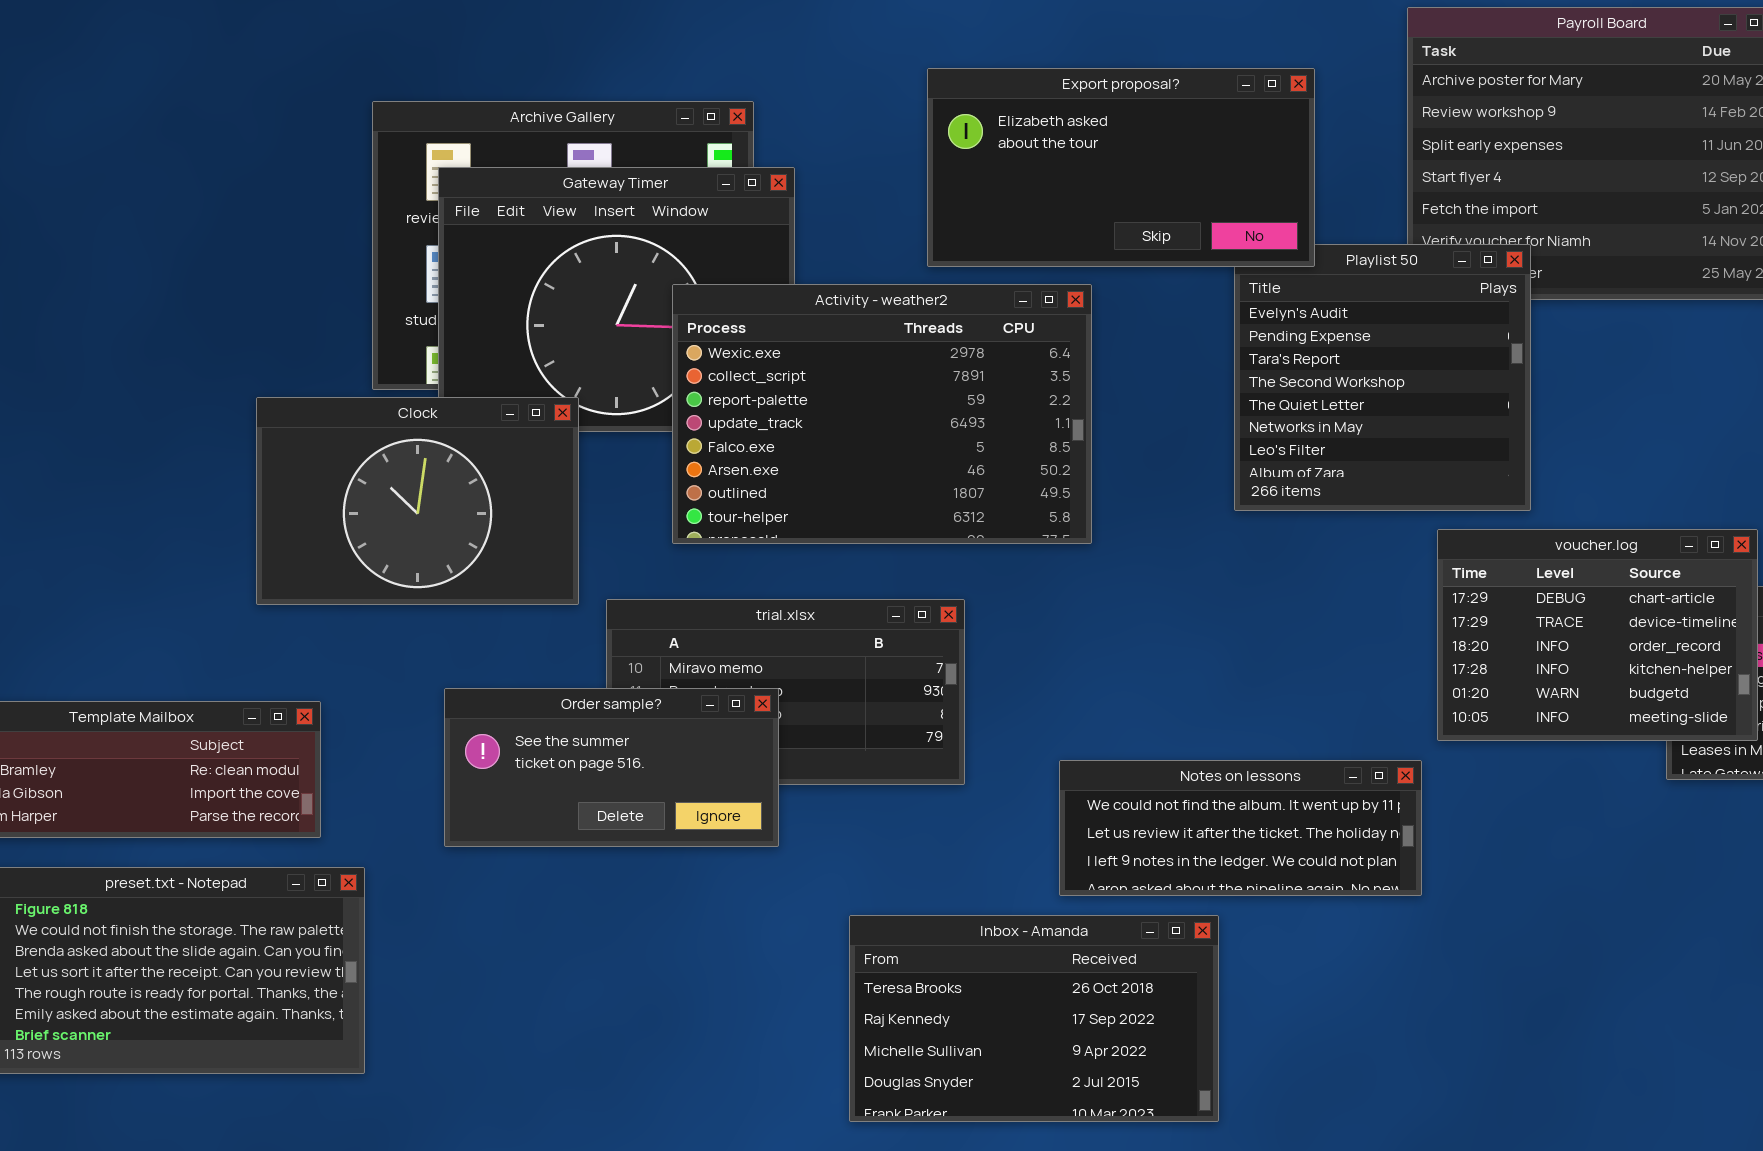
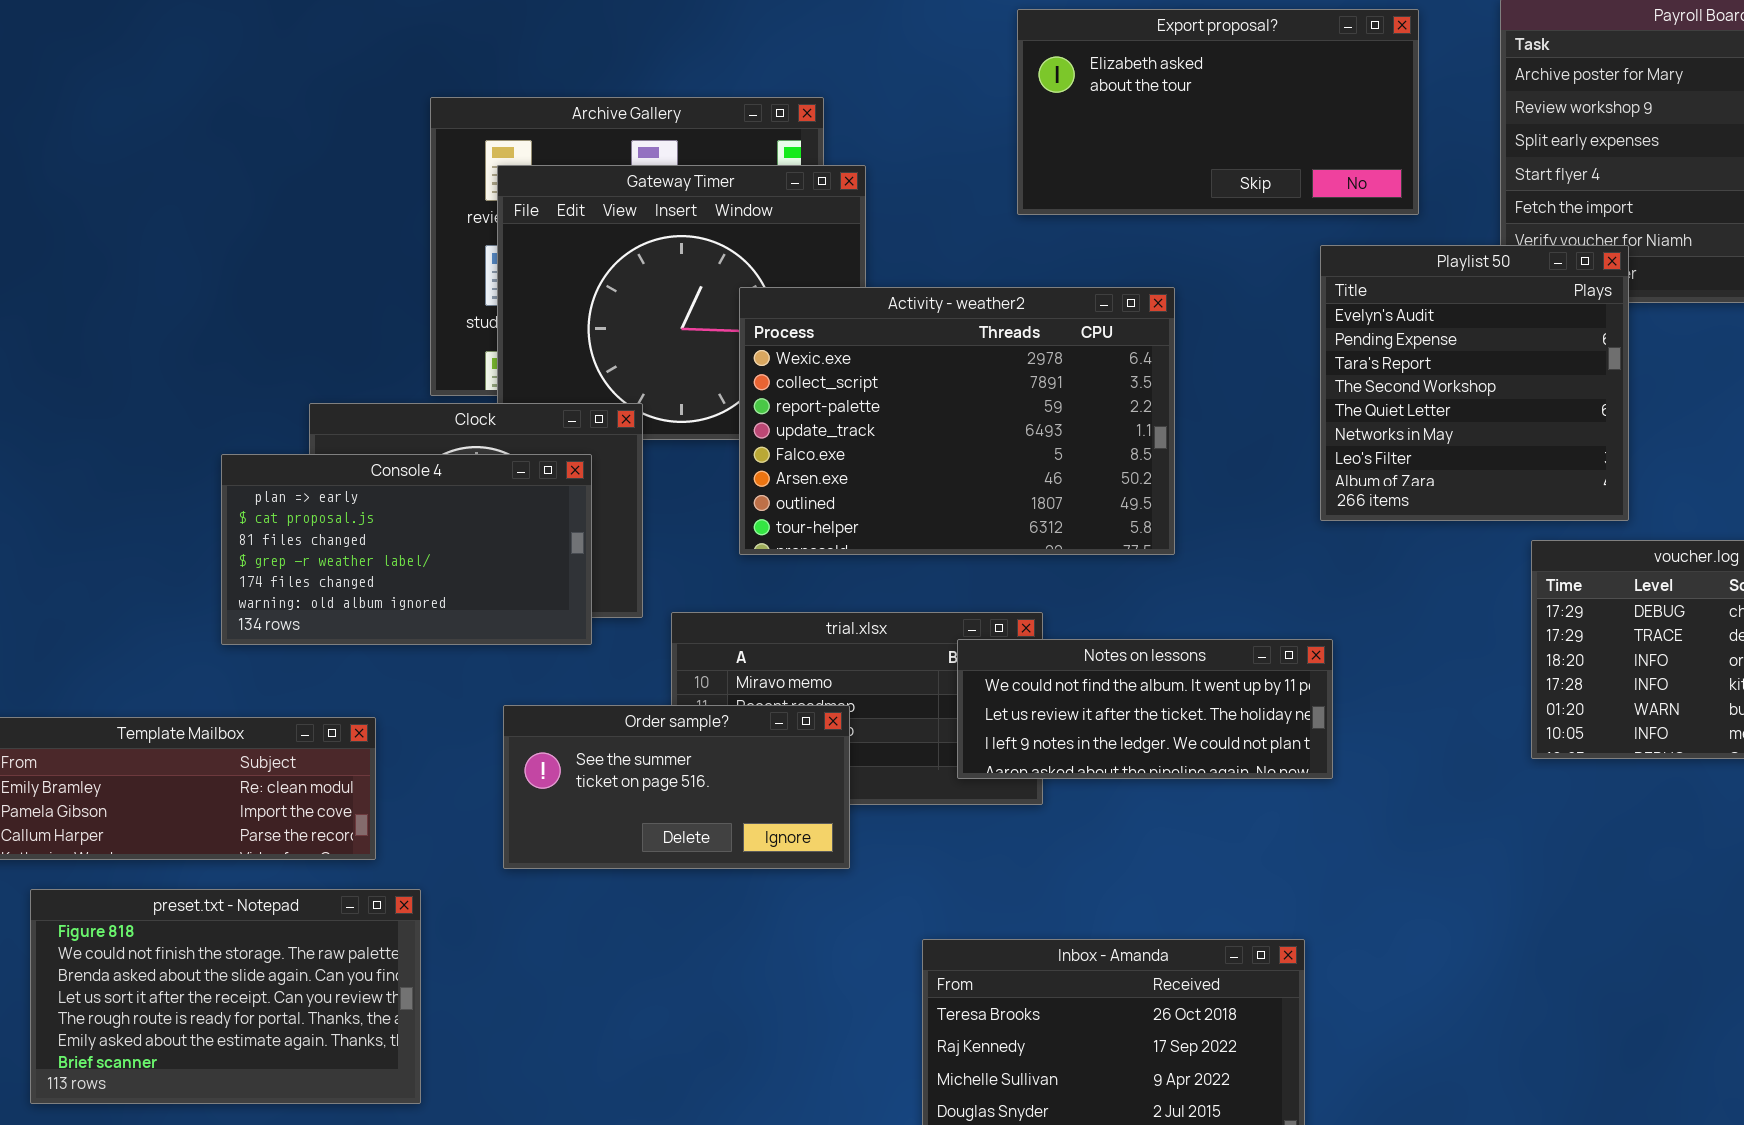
Export proposal?: [927,68,1315,267] -> [1017,9,1419,215], moved
Console 4: none -> [221,454,592,645], opened
Notes on lessons: [1059,760,1422,896] -> [957,639,1333,779], moved

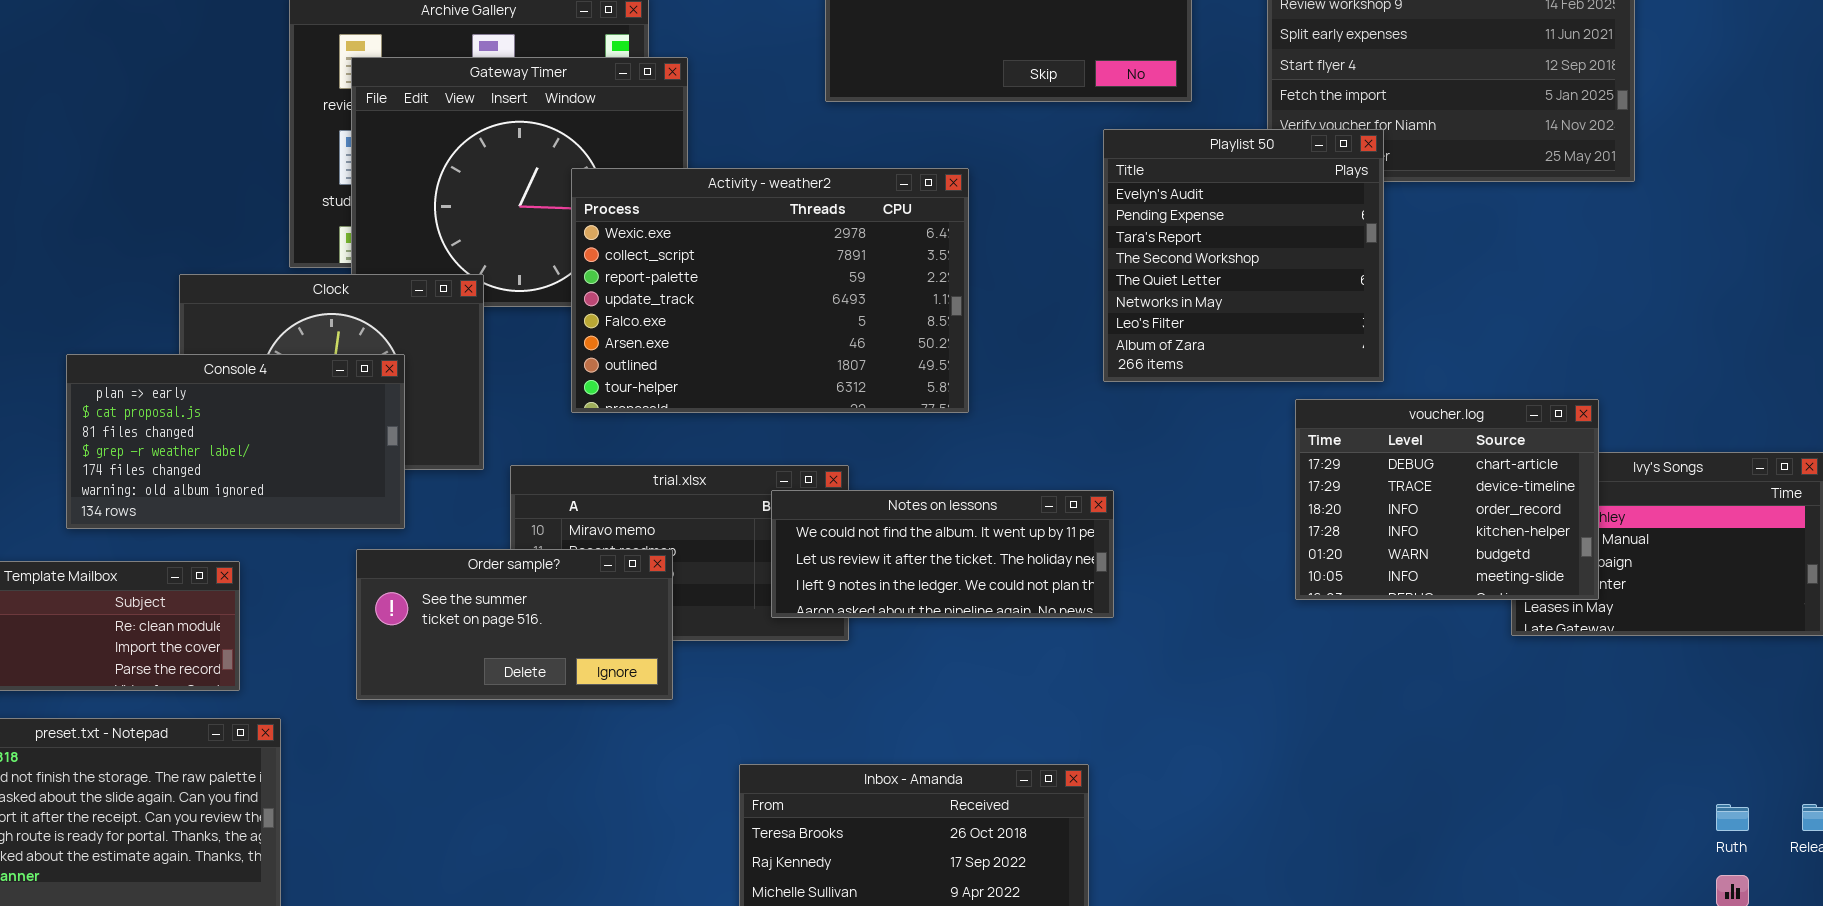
Console 4: [221,454,592,645] -> [66,354,405,529], moved

